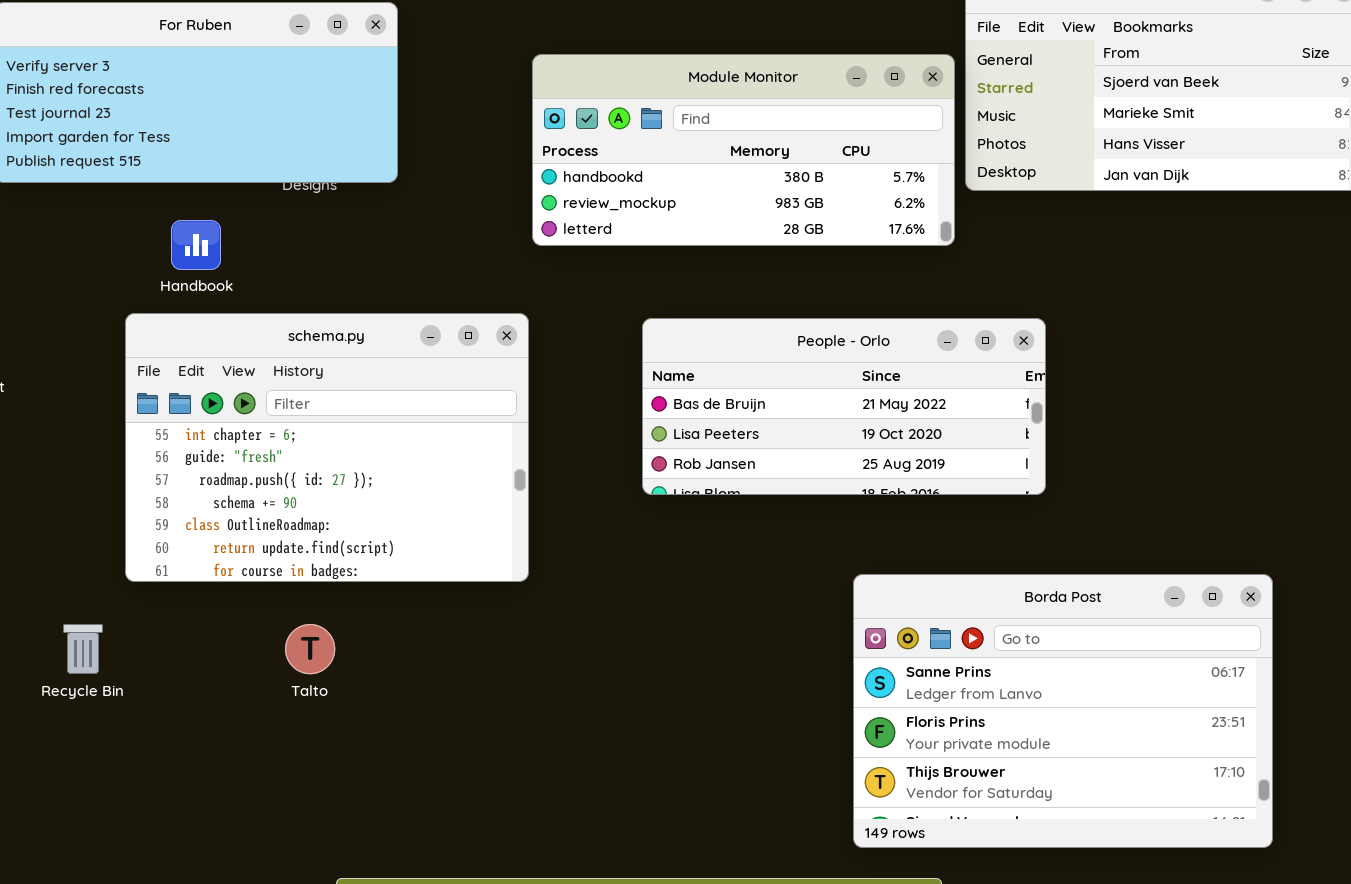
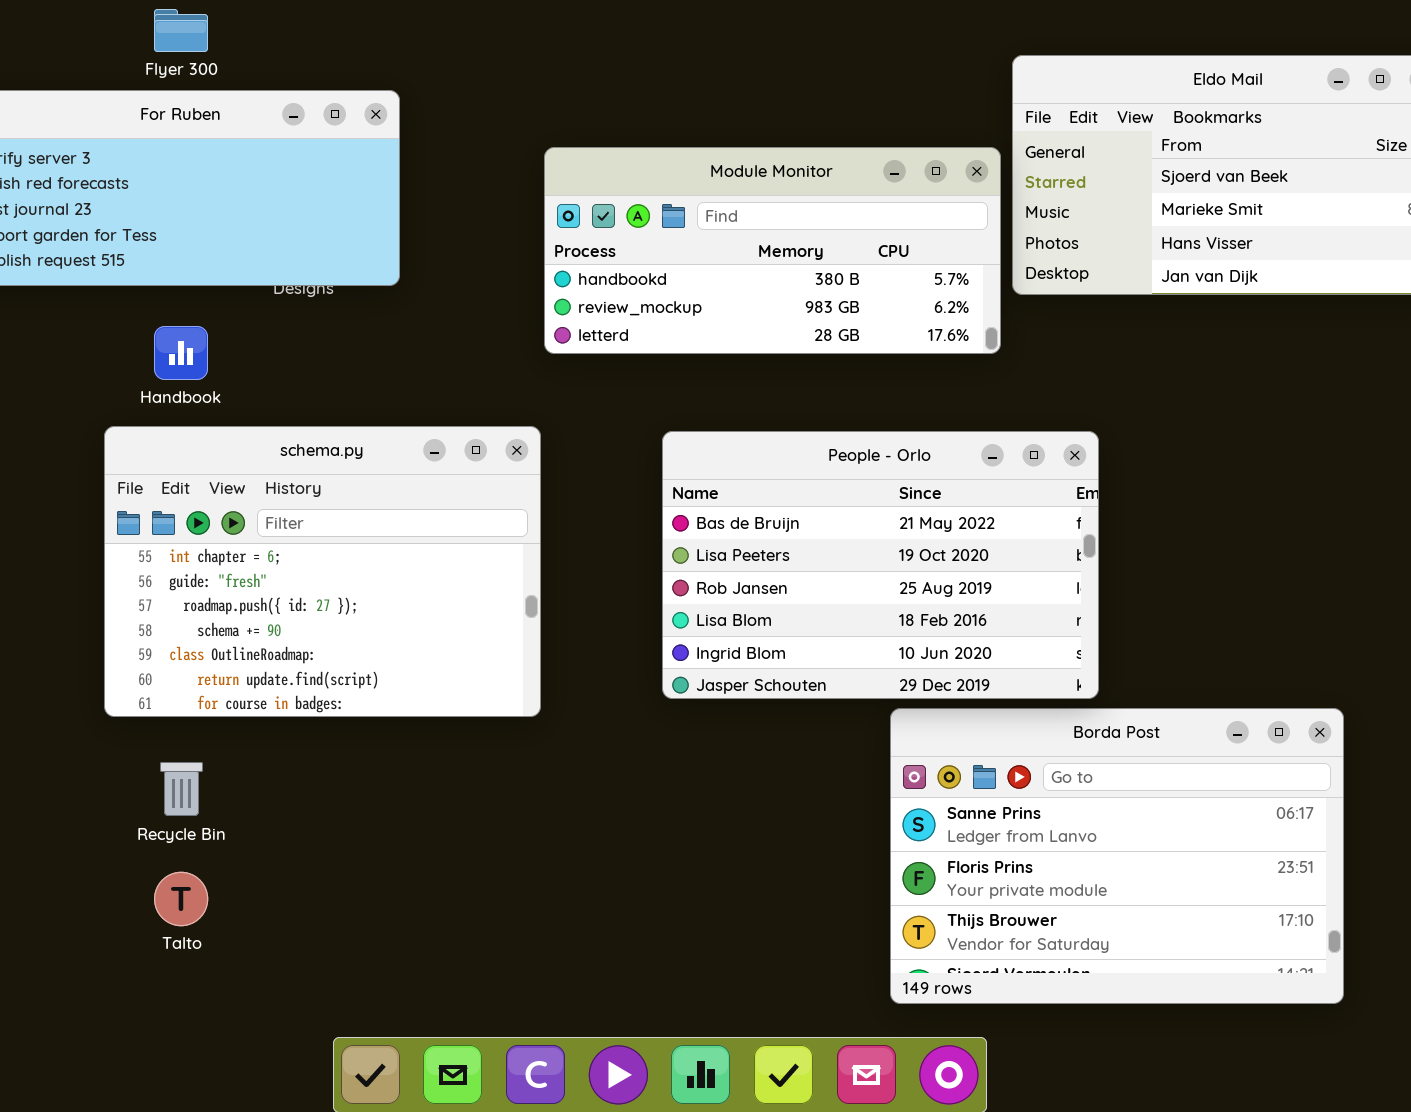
People - Orlo: [642,318,1046,495] -> [662,431,1099,699], resized
Recycle Bin: [63,624,103,674] -> [160,762,203,816], moved
Talto: [285,624,335,674] -> [154,872,208,926], moved

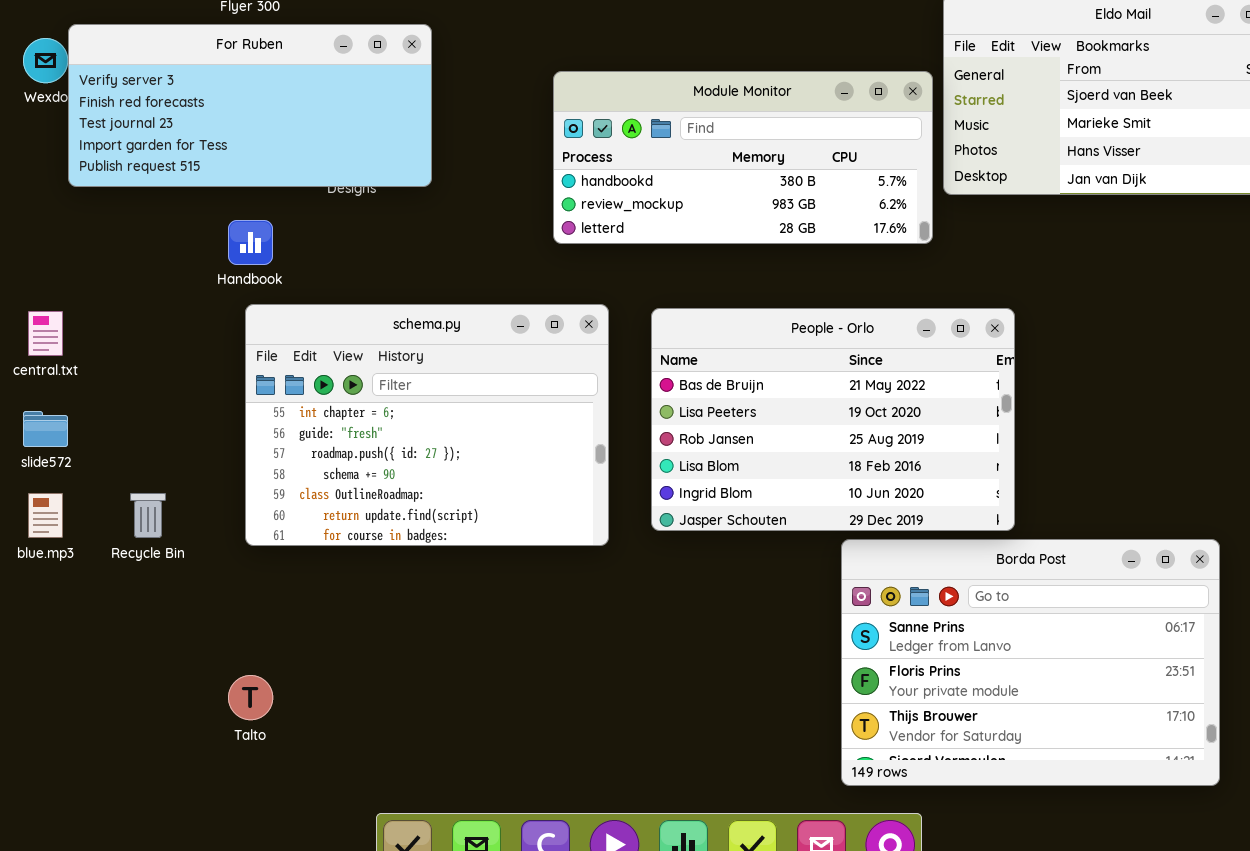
schema.py: [104,426,541,717] -> [245,304,609,546], moved
Recycle Bin: [160,762,203,816] -> [130,493,166,538], moved

